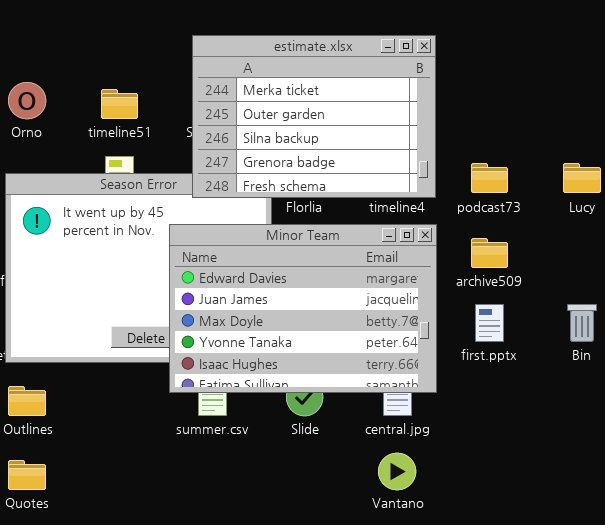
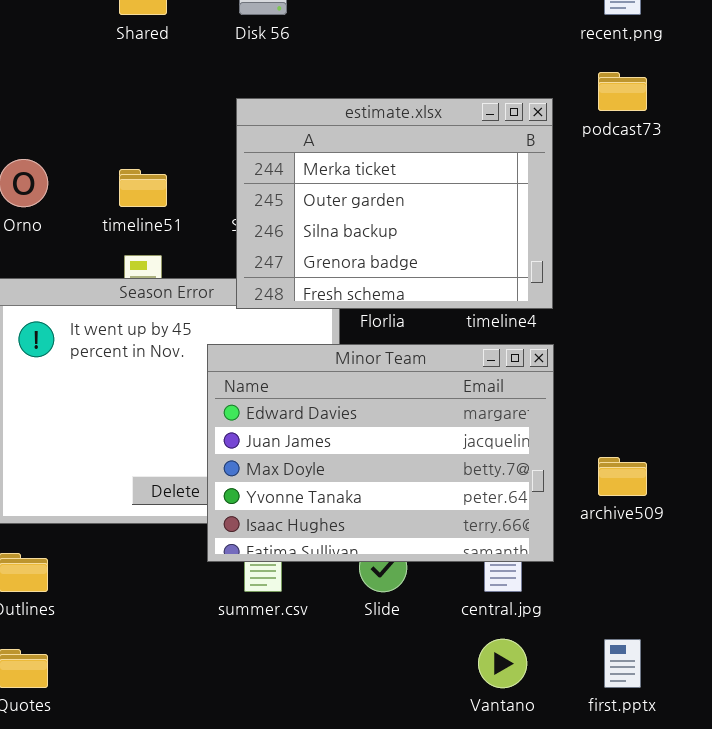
podcast73: [471,163,508,193] -> [598,72,647,111], moved
archive509: [471,238,508,268] -> [598,457,647,496], moved
first.pptx: [475,304,504,342] -> [604,639,641,688], moved

